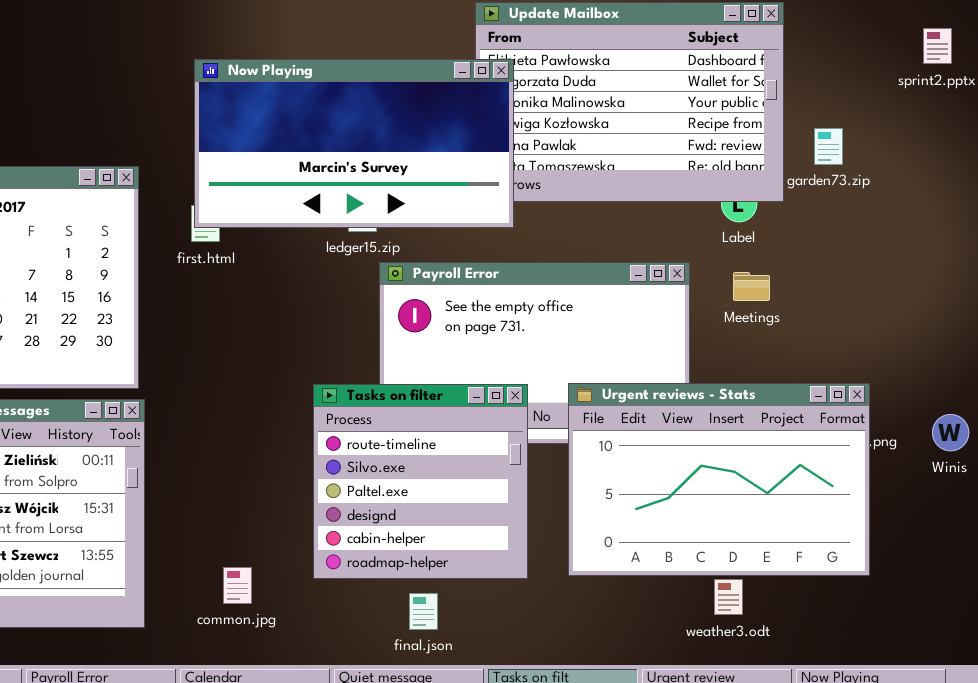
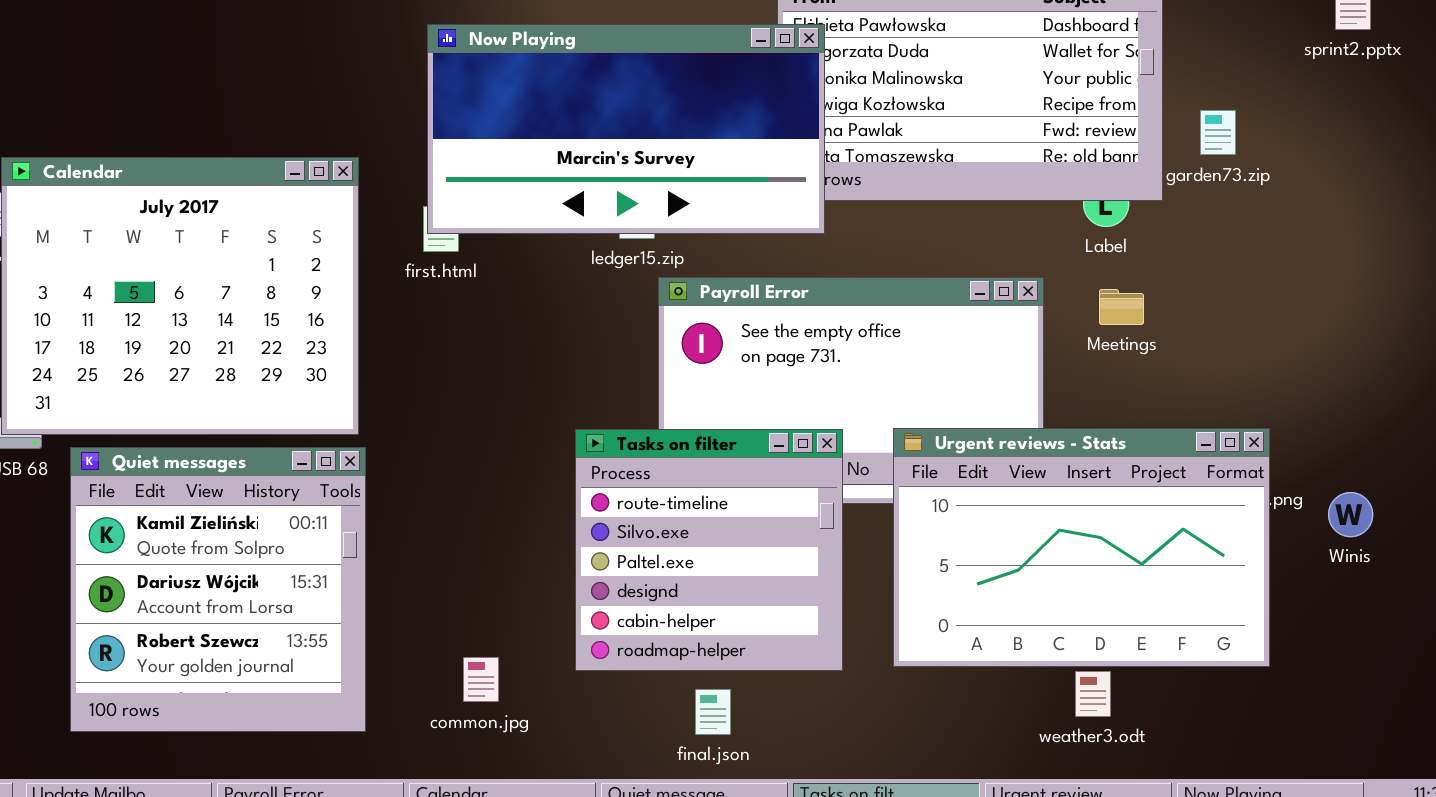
Winis: [932,414,969,451] -> [1328,492,1373,537], moved

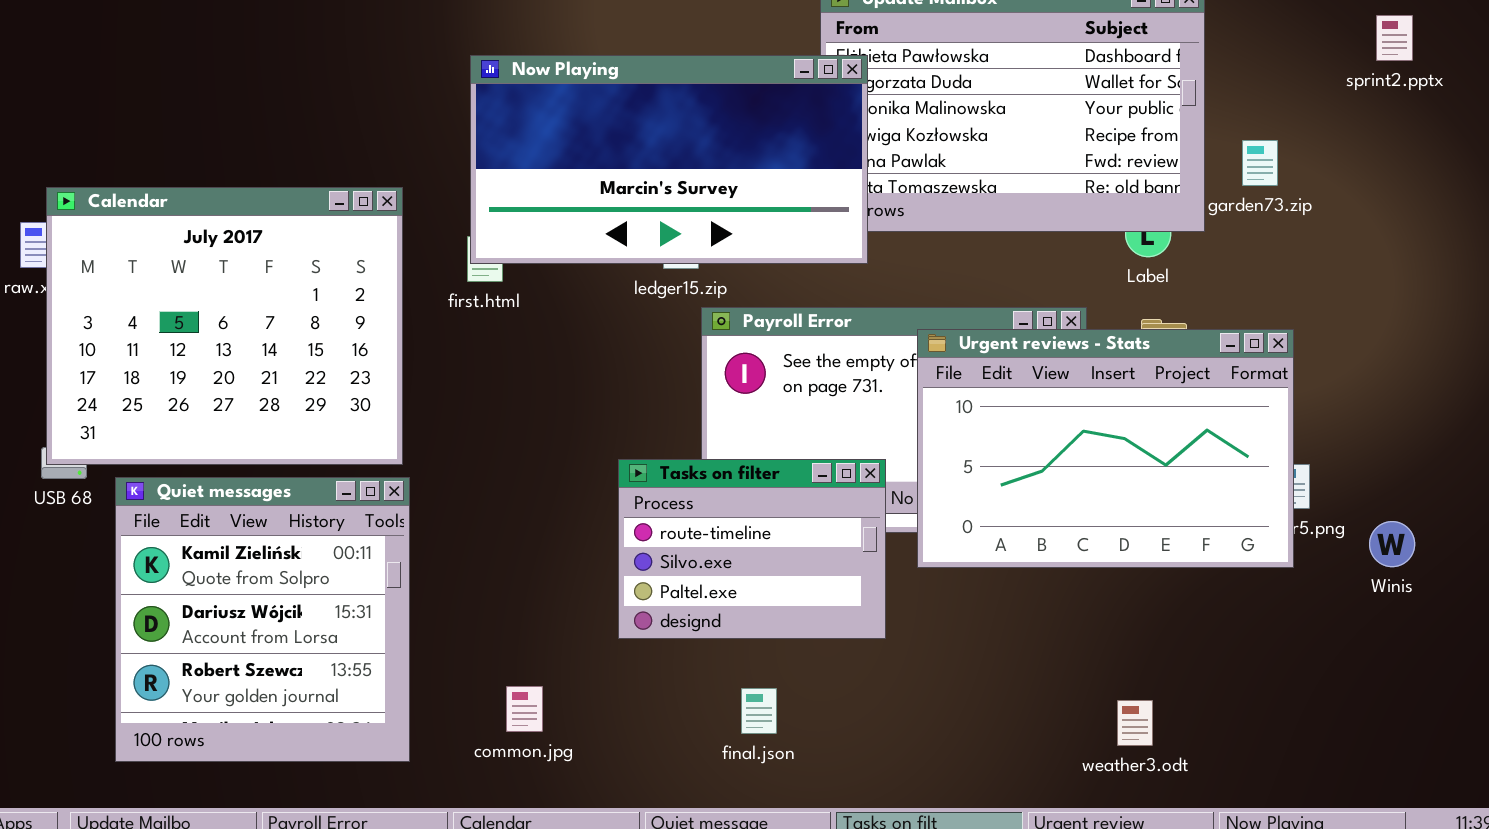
Urgent reviews - Stats: [893,428,1270,667] -> [917,329,1294,568], moved
Tasks on filter: [575,429,843,671] -> [618,459,886,639], resized
final.json: [695,689,731,735] -> [741,688,777,734], moved

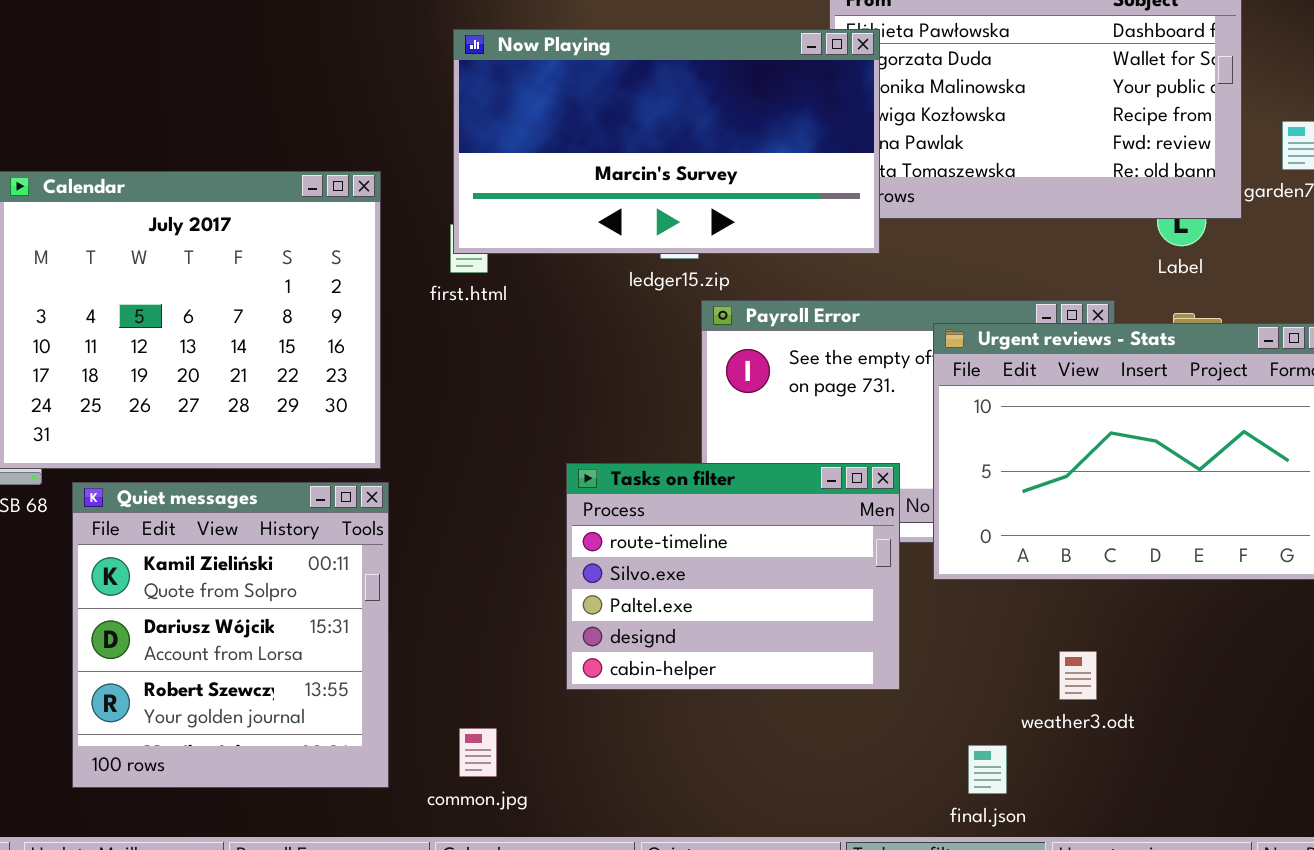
Tasks on filter: [618,459,886,639] -> [566,463,900,690], resized
common.jpg: [506,686,543,732] -> [459,728,497,777], moved
final.json: [741,688,777,734] -> [968,745,1007,794], moved
weather3.odt: [1117,700,1153,746] -> [1059,651,1097,700], moved

